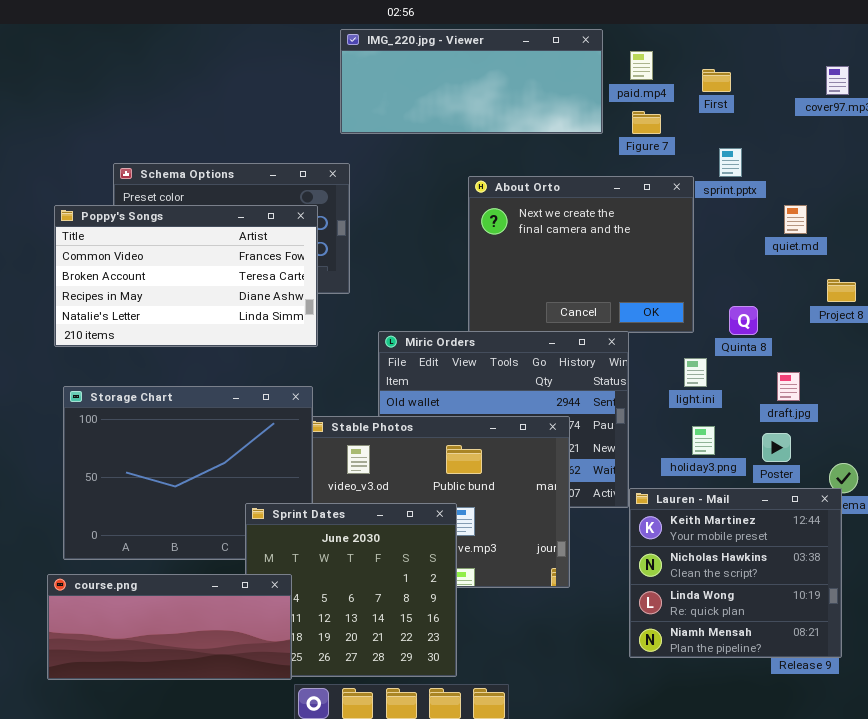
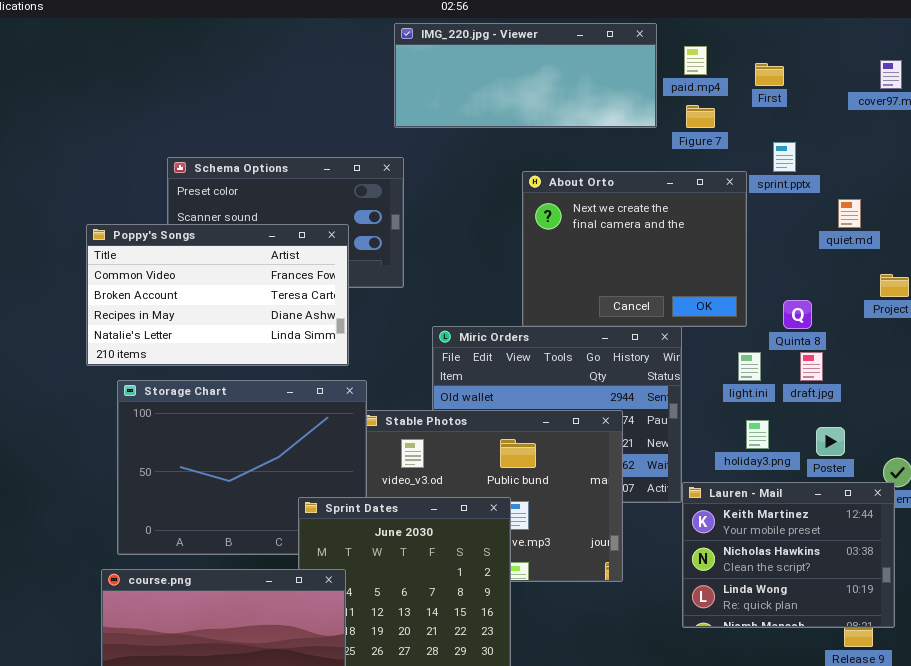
Poppy's Songs: [54,205,318,347] -> [86,224,349,366], moved
draft.jpg: [777,372,800,401] -> [800,352,823,381], moved
Lauren - Mail: [629,488,842,658] -> [682,482,895,628], resized

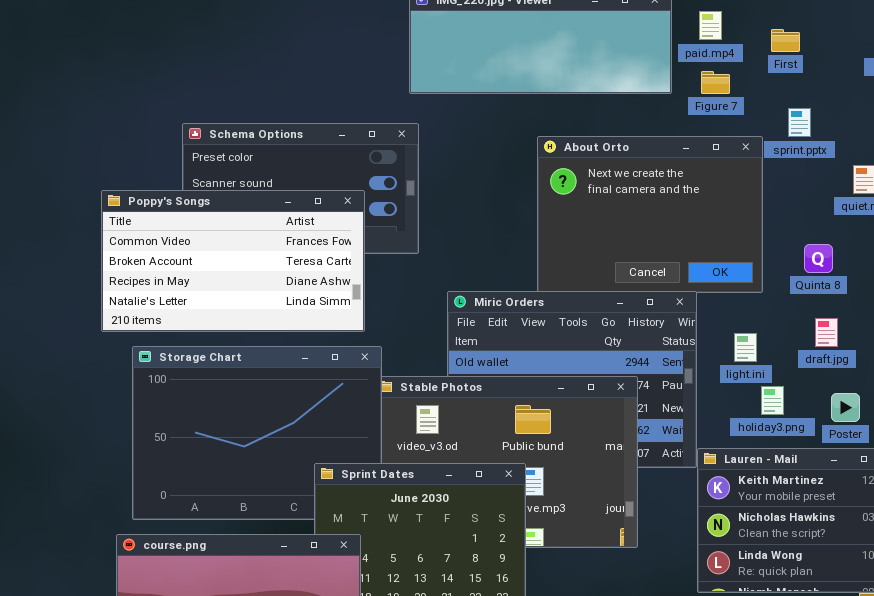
Quinta 8: [783,300,812,329] -> [804,244,833,273], moved
light.ini: [738,352,761,381] -> [734,333,757,362], moved

